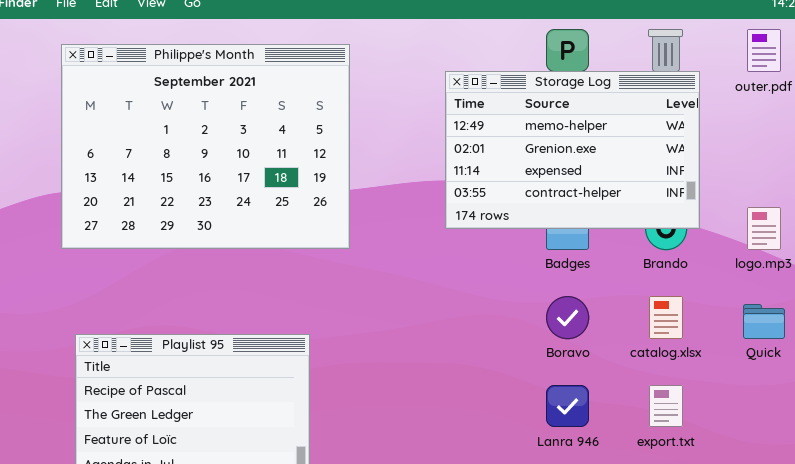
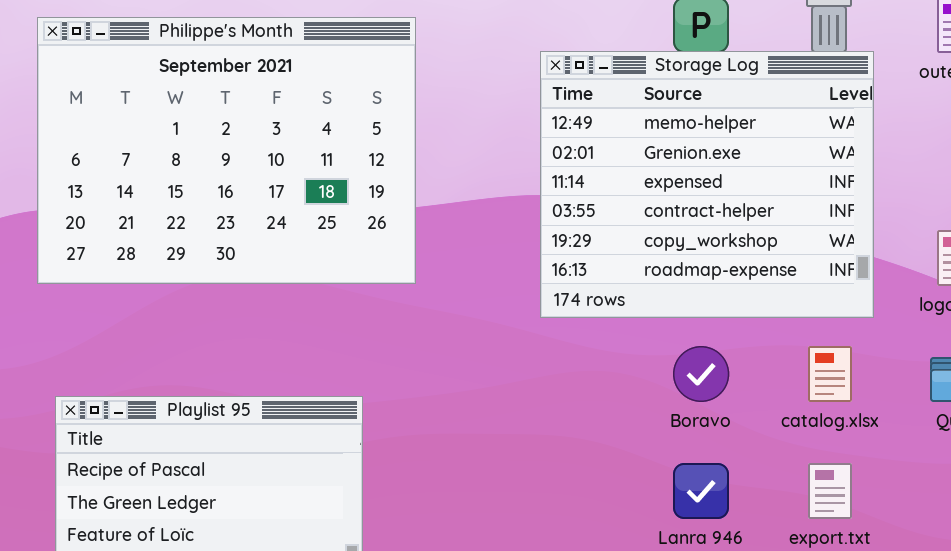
Storage Log: [445,71,700,229] -> [540,51,874,318], resized

